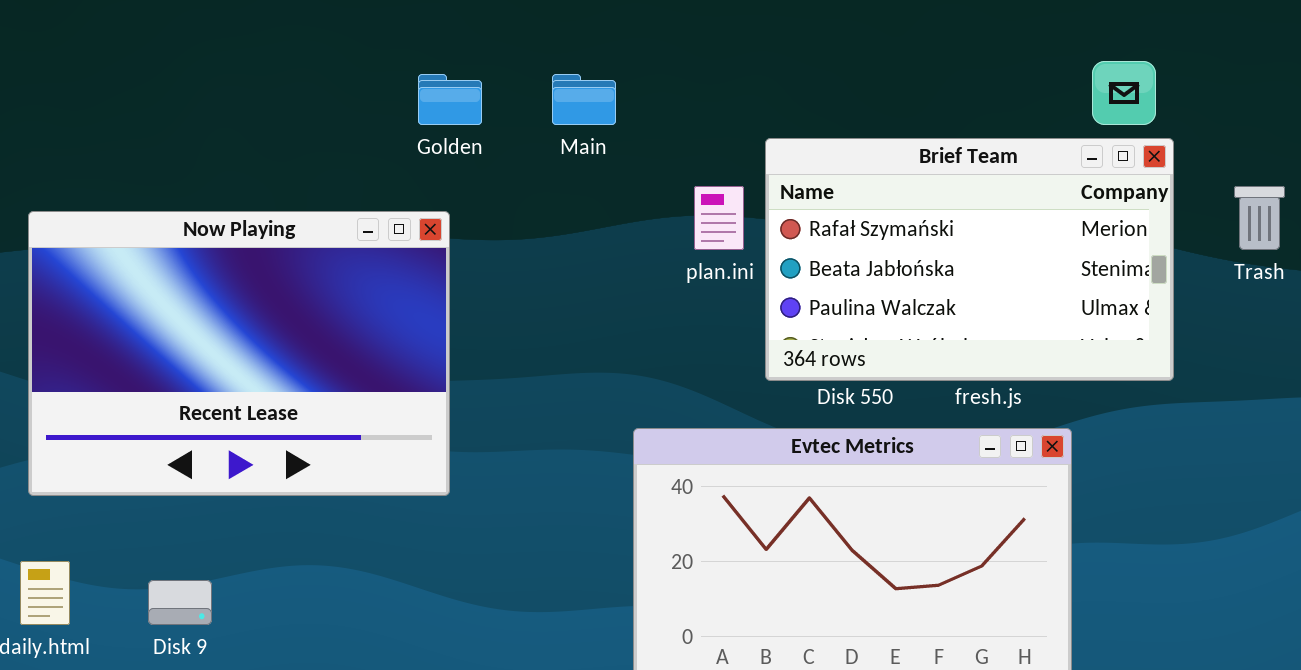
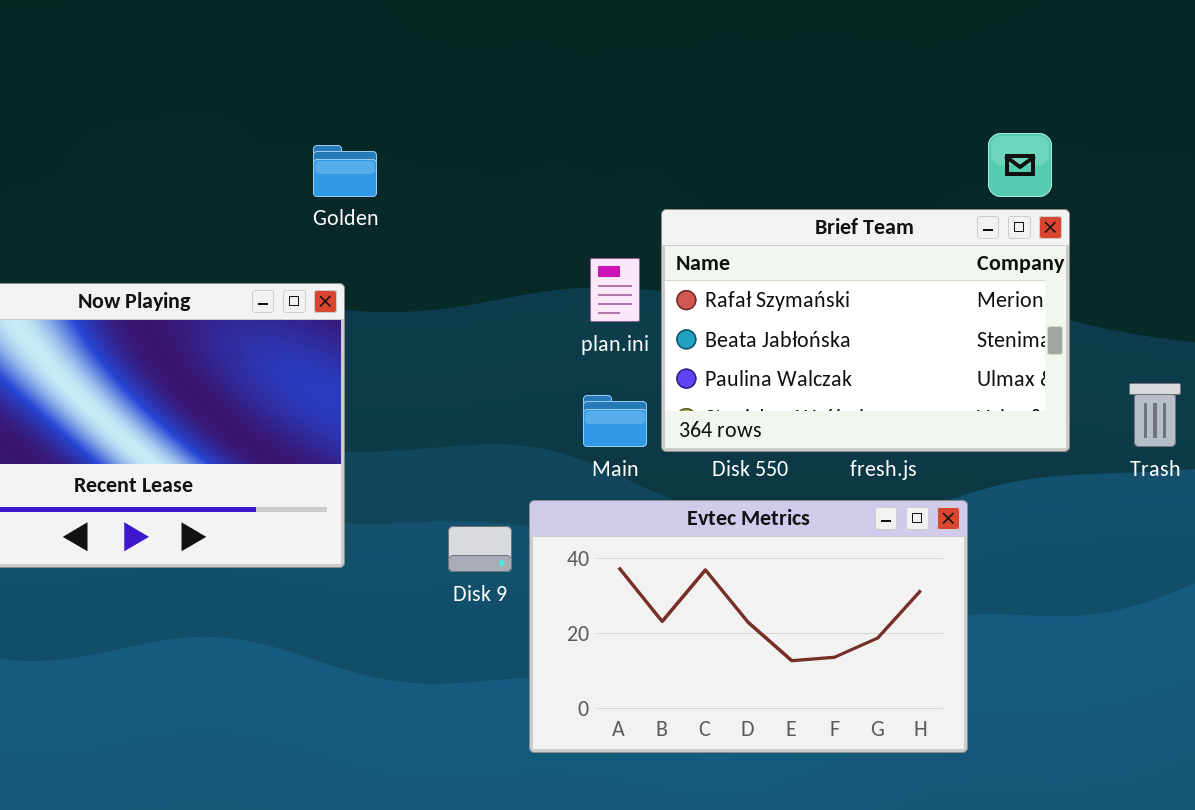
Main: [552,74,616,125] -> [583,395,647,447], moved
Trash: [1234,186,1285,250] -> [1129,383,1181,447], moved
Disk 9: [148,580,212,625] -> [448,526,512,572], moved

